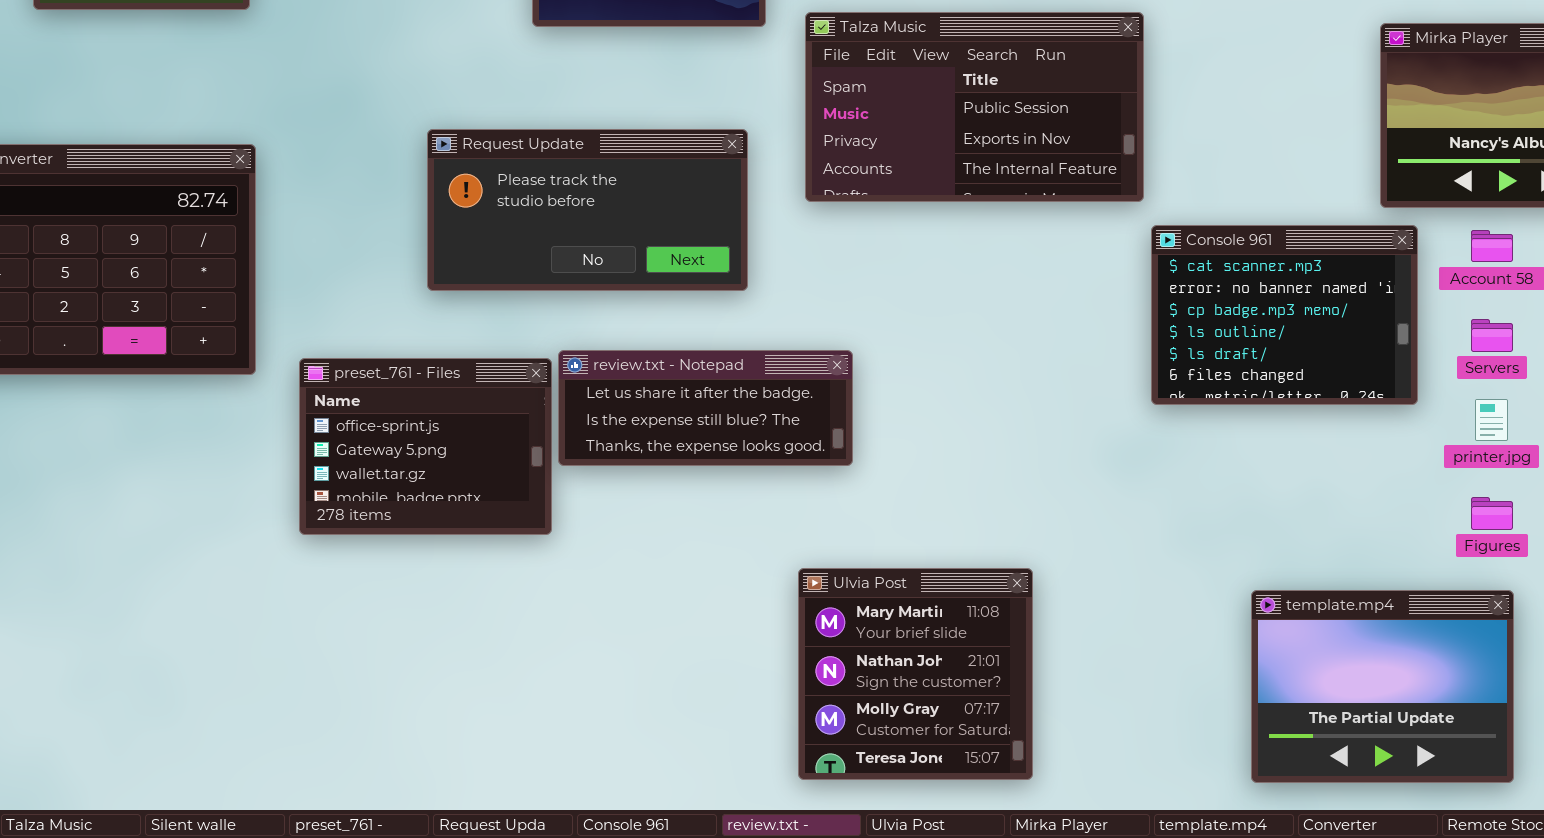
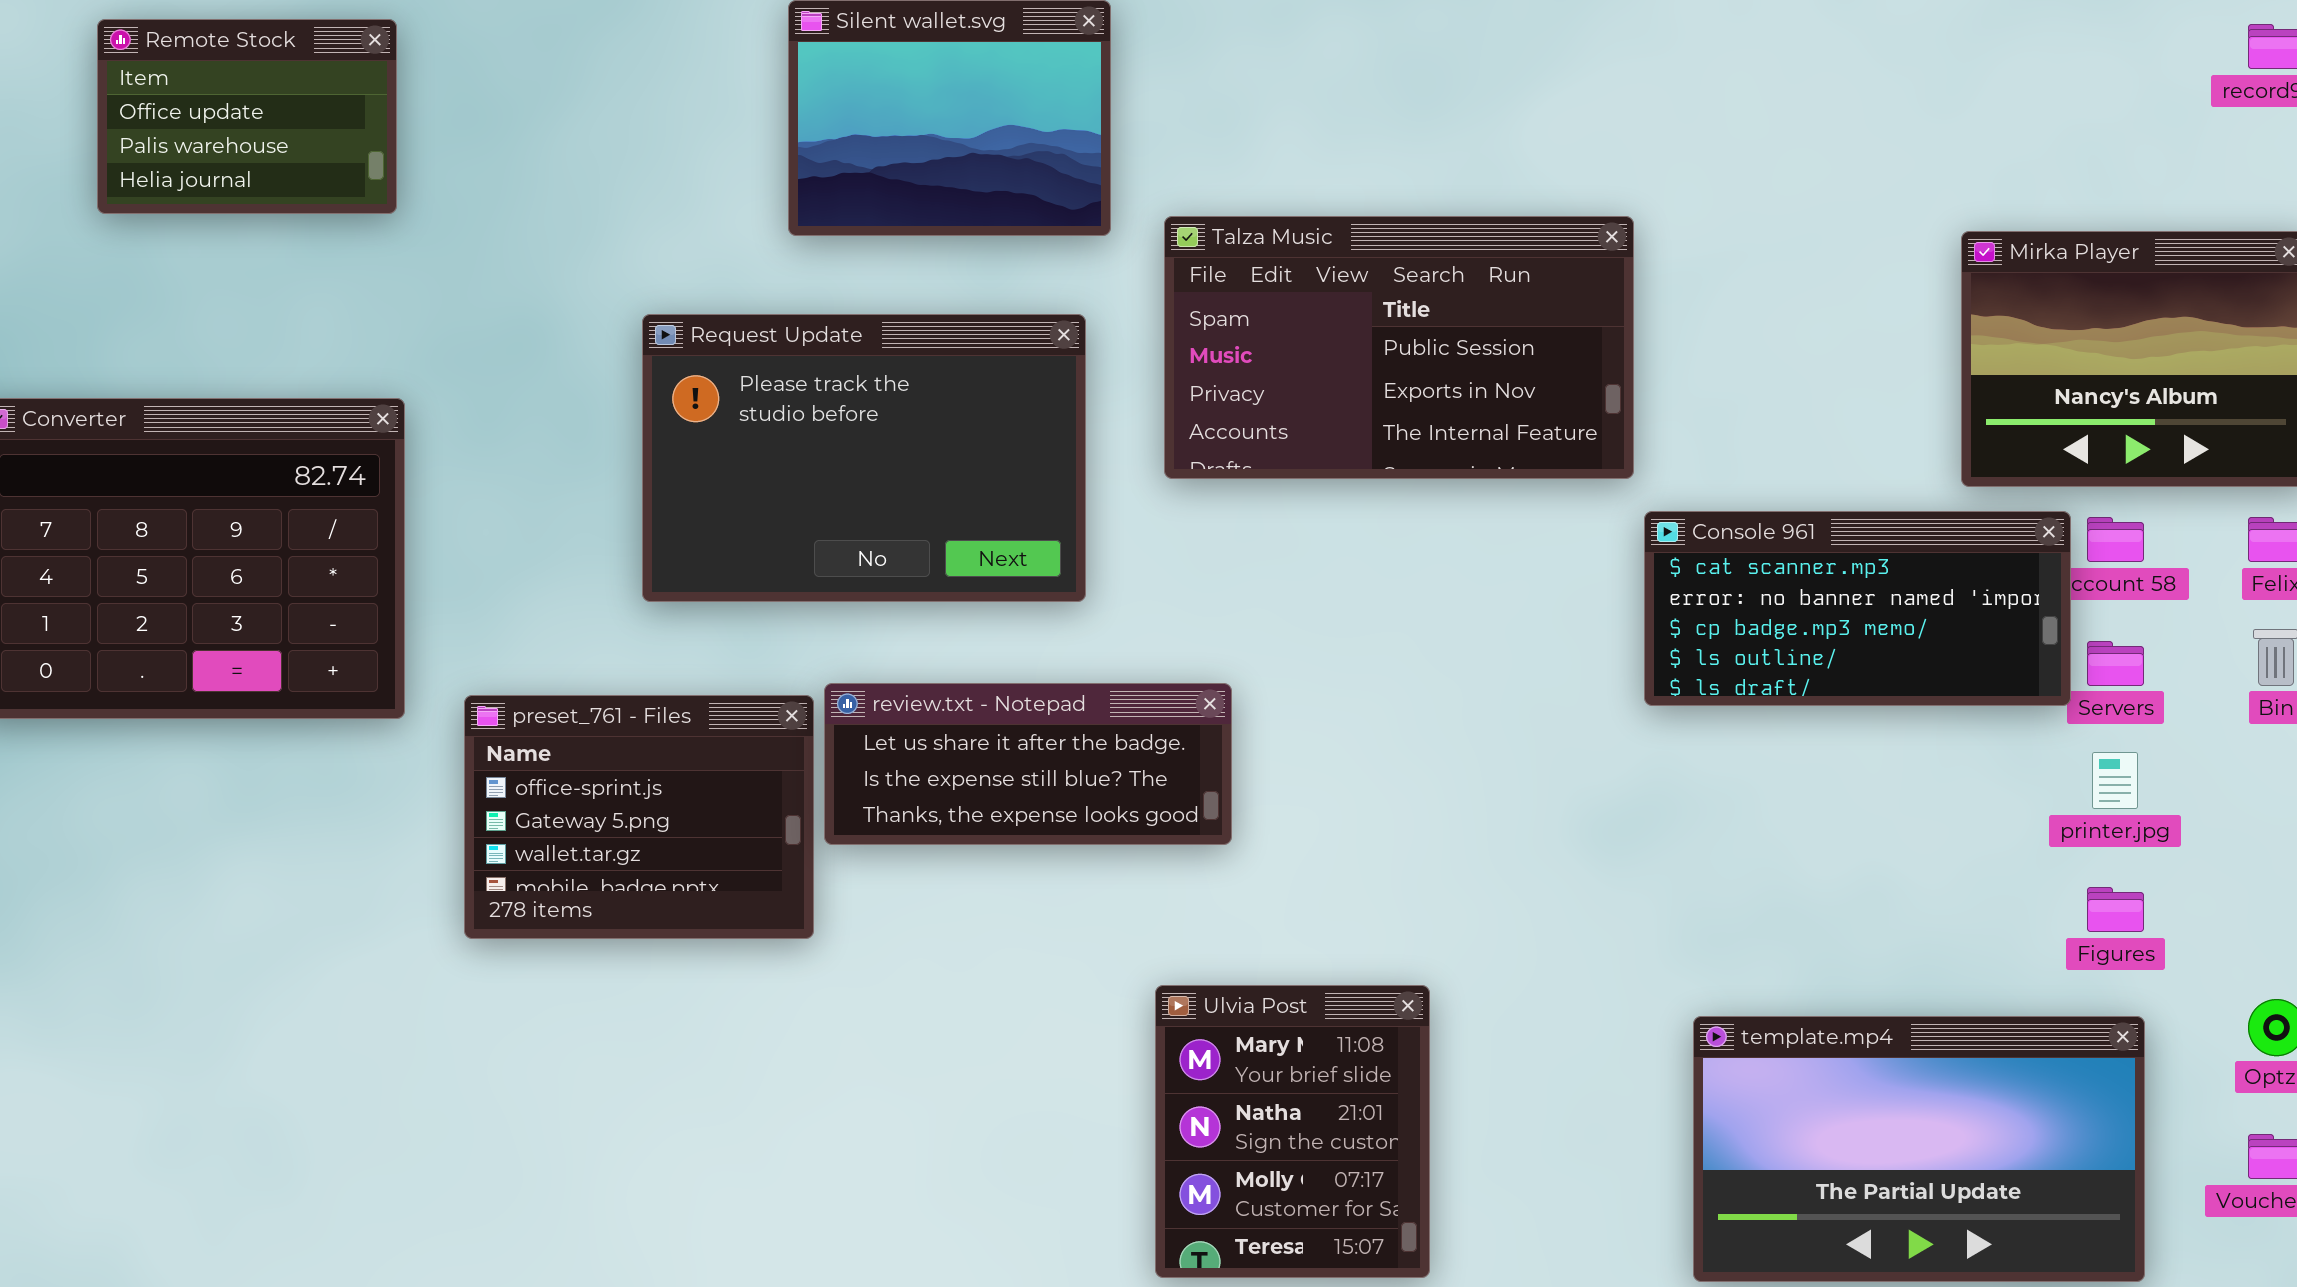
Request Update: [427,129,748,291] -> [642,314,1086,602], resized
Console 961: [1151,225,1418,405] -> [1644,511,2071,706], resized
Ulvia Post: [798,568,1033,780] -> [1155,985,1430,1278], resized
template.mp4: [1251,590,1514,783] -> [1693,1016,2145,1282], resized

